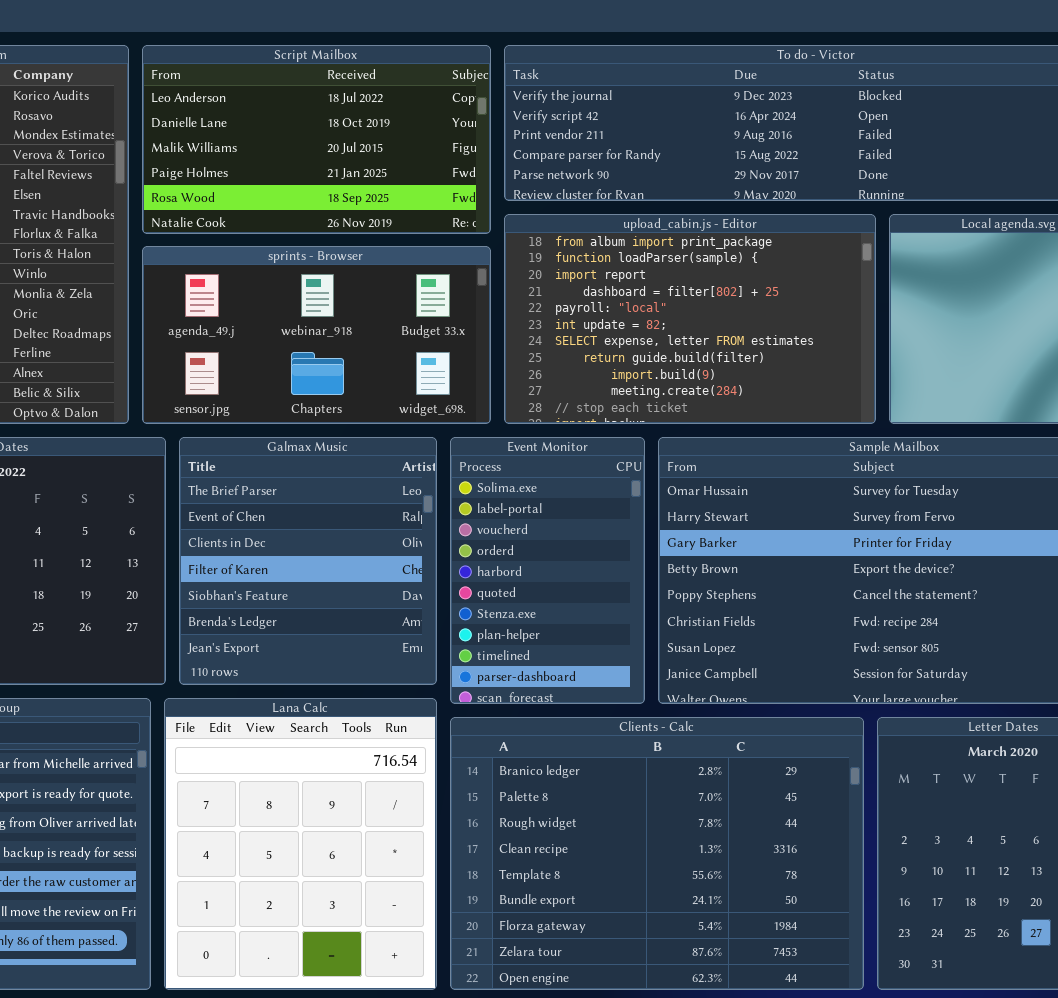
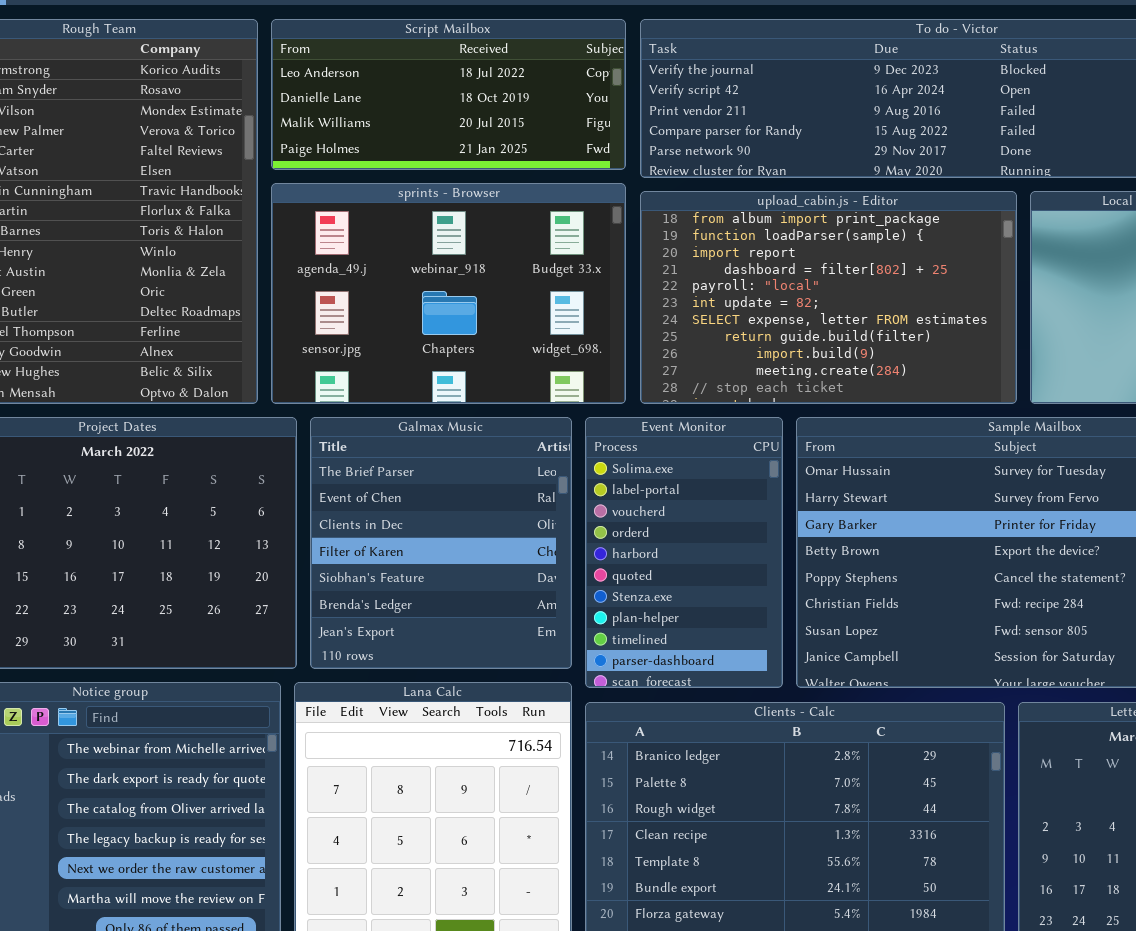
Script Mailbox: [142,45,491,234] -> [271,19,626,170], resized
sprints - Browser: [142,246,491,424] -> [271,183,626,404], resized

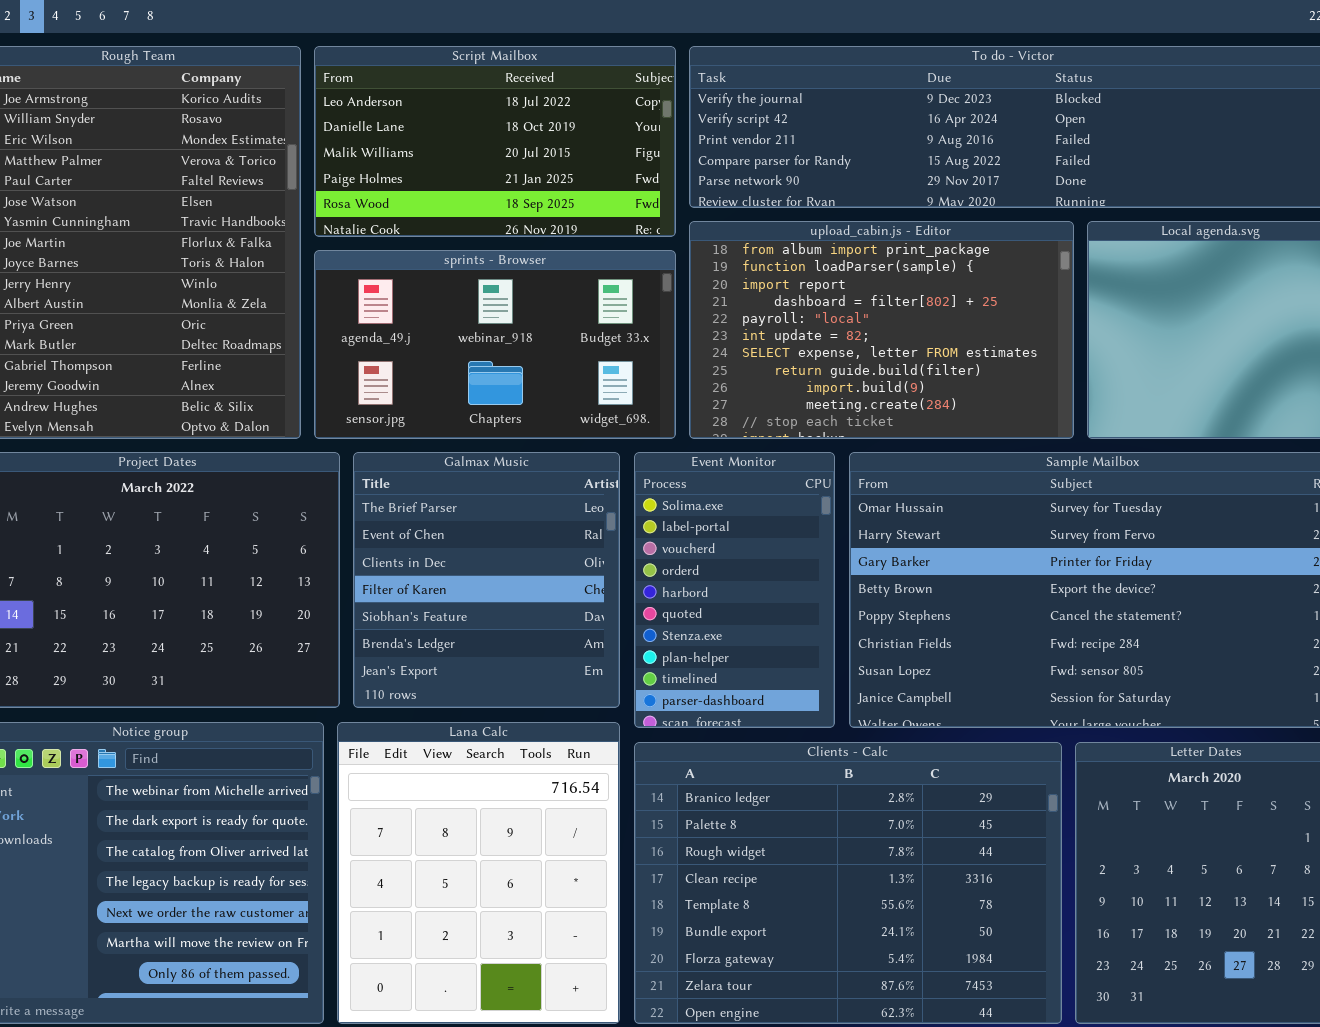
Script Mailbox: [271,19,626,170] -> [314,46,676,237], resized
sprints - Browser: [271,183,626,404] -> [314,250,676,439], resized

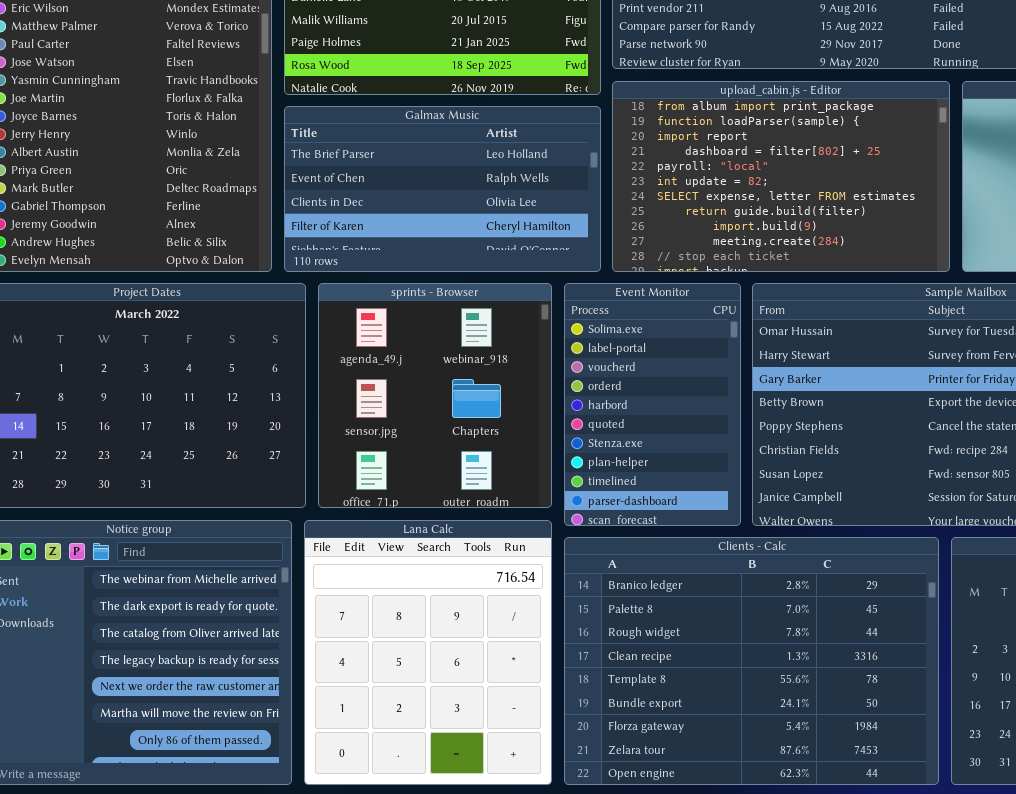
sprints - Browser: [314,250,676,439] -> [318,283,552,508], moved, resized
Galmax Music: [353,452,620,708] -> [284,106,601,272], moved, resized

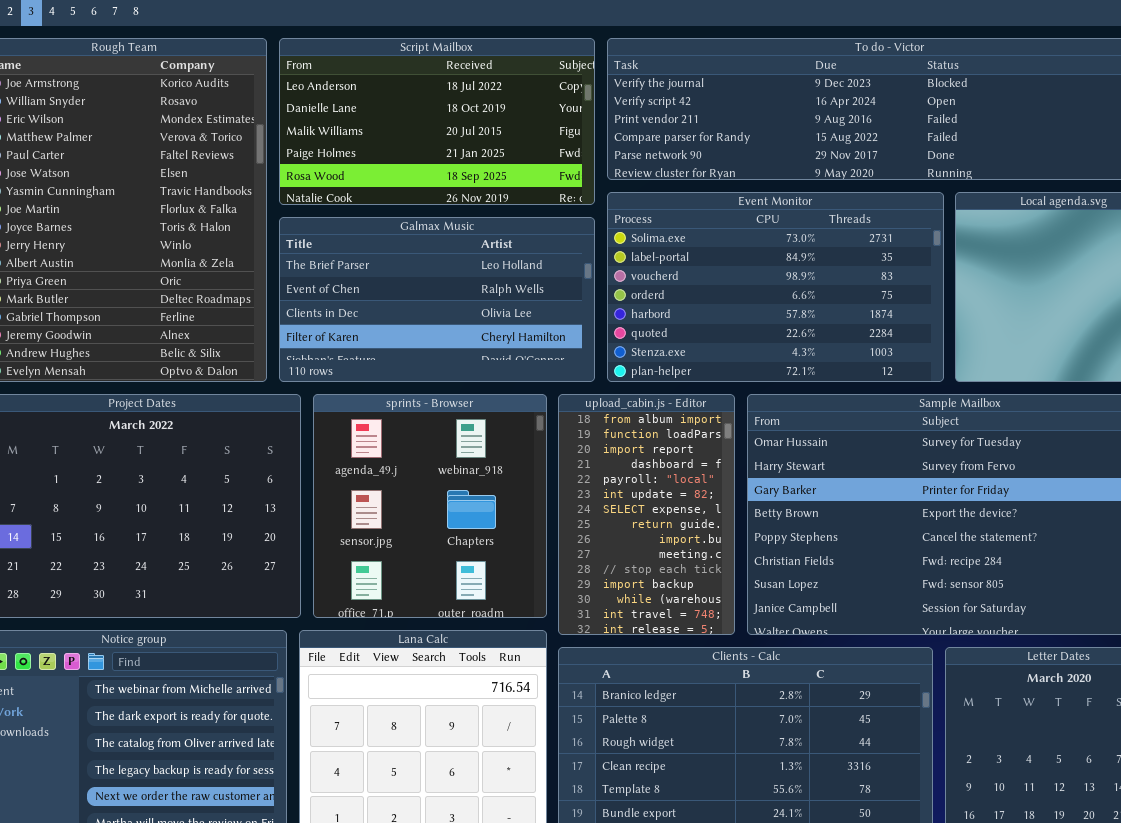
upload_cabin.js - Editor: [612,81,950,272] -> [558,394,735,635], moved, resized
Event Monitor: [564,283,741,526] -> [607,192,944,382], moved, resized

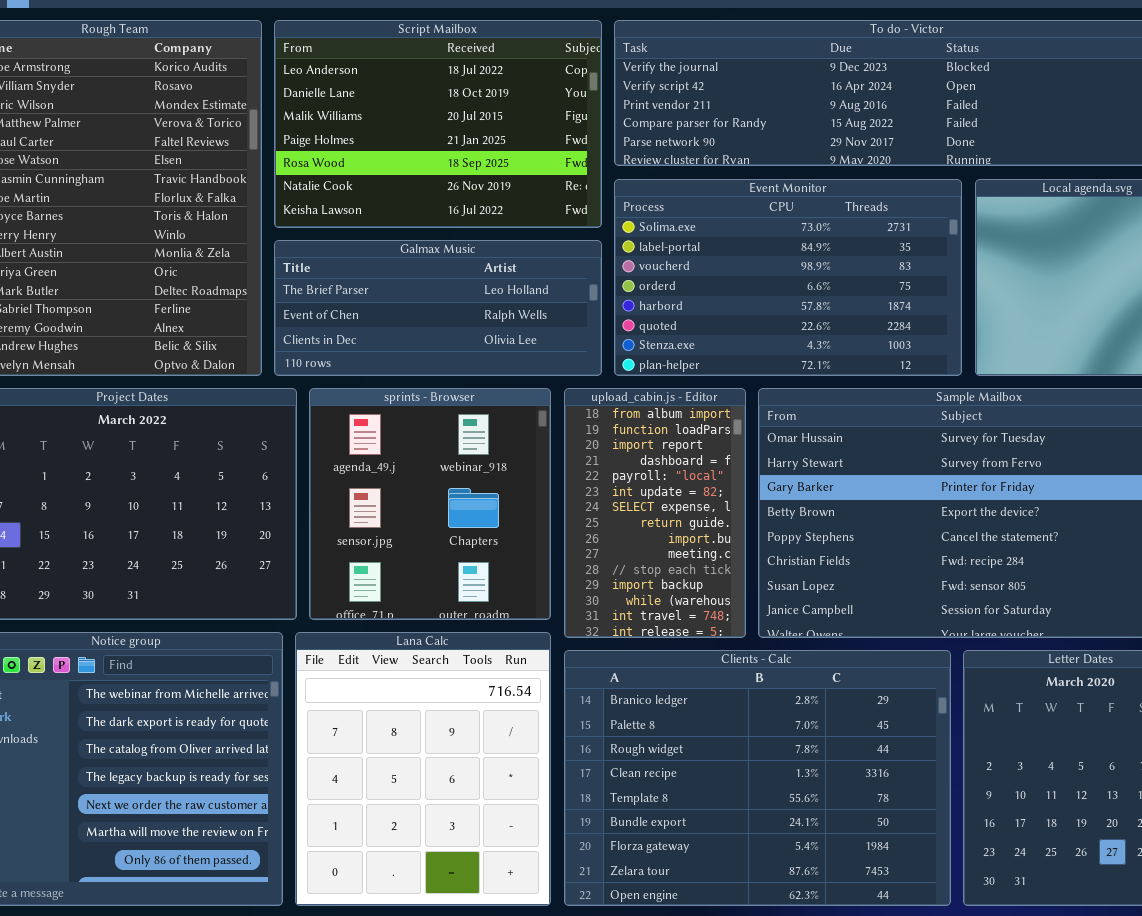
Script Mailbox: [279,38,595,205] -> [274,20,602,228], resized
Galmax Music: [279,217,595,382] -> [274,240,602,376], resized

